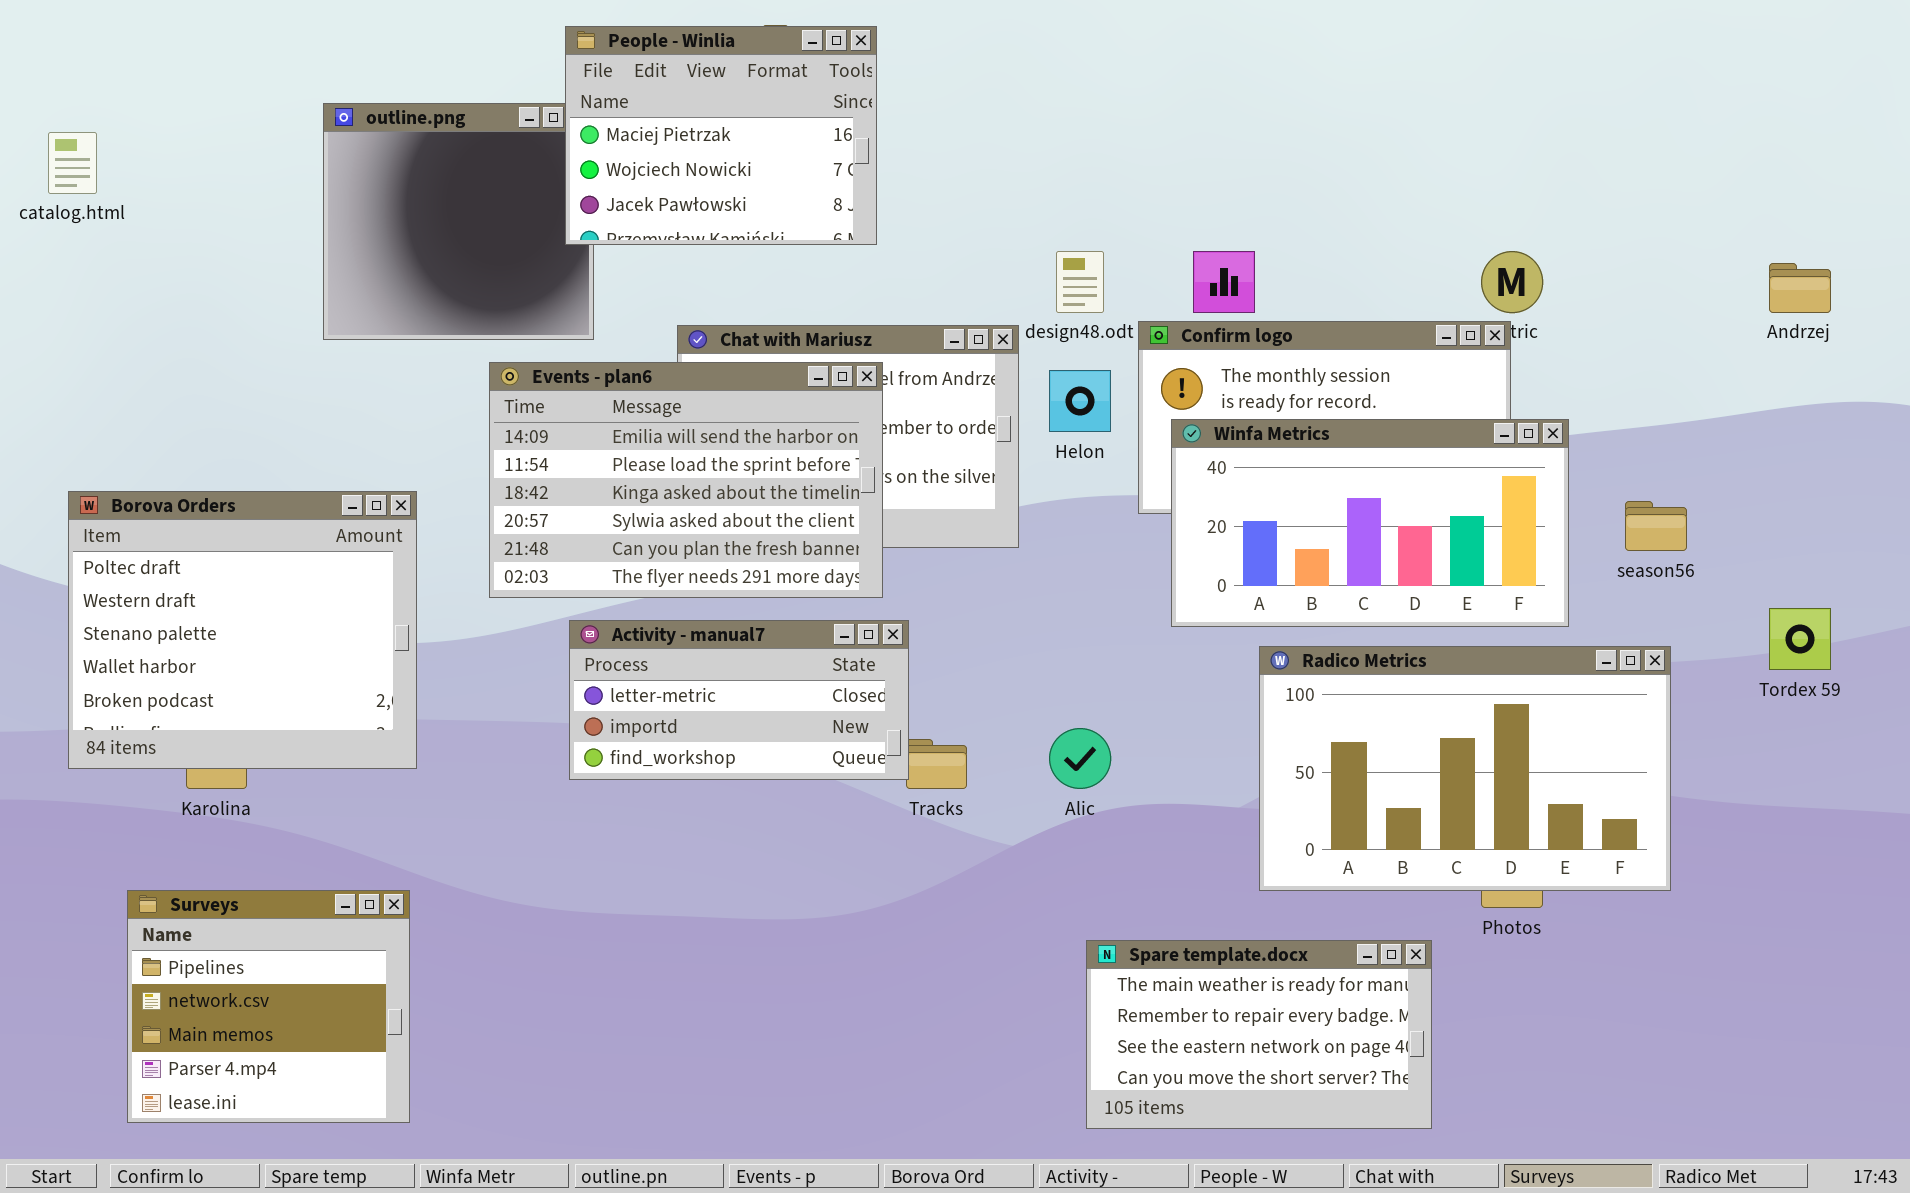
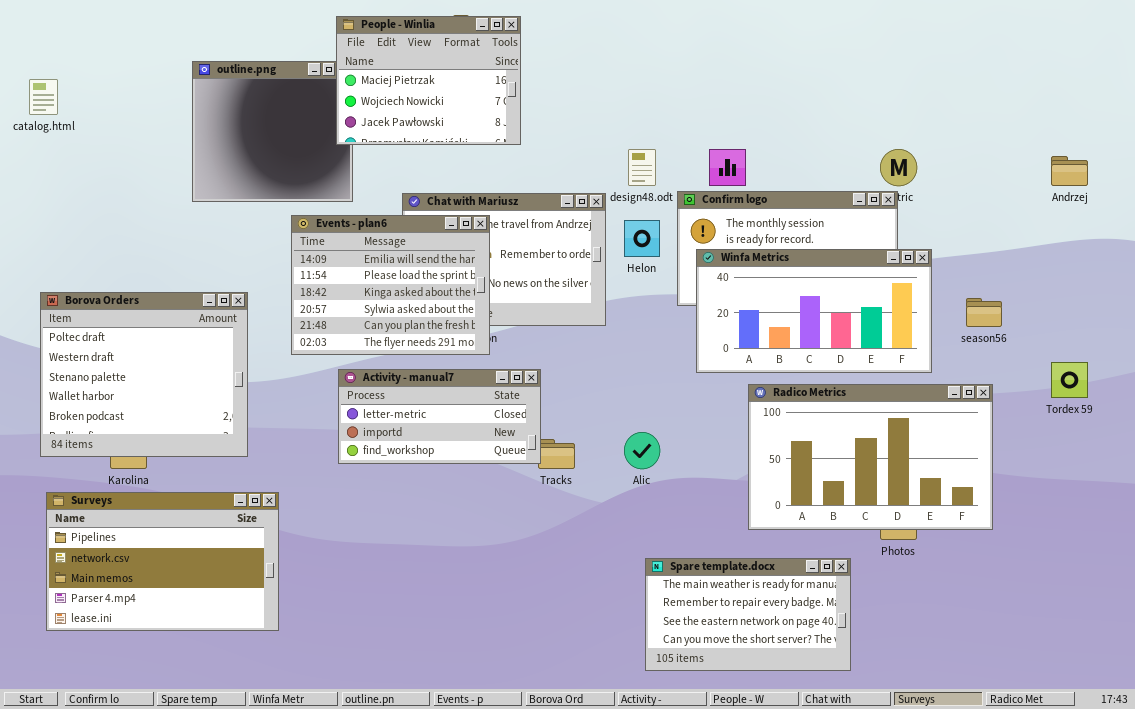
Events - plan6: [489,362,883,598] -> [291,215,490,355], resized
Surveys: [127,890,410,1123] -> [46,492,279,631], moved, resized

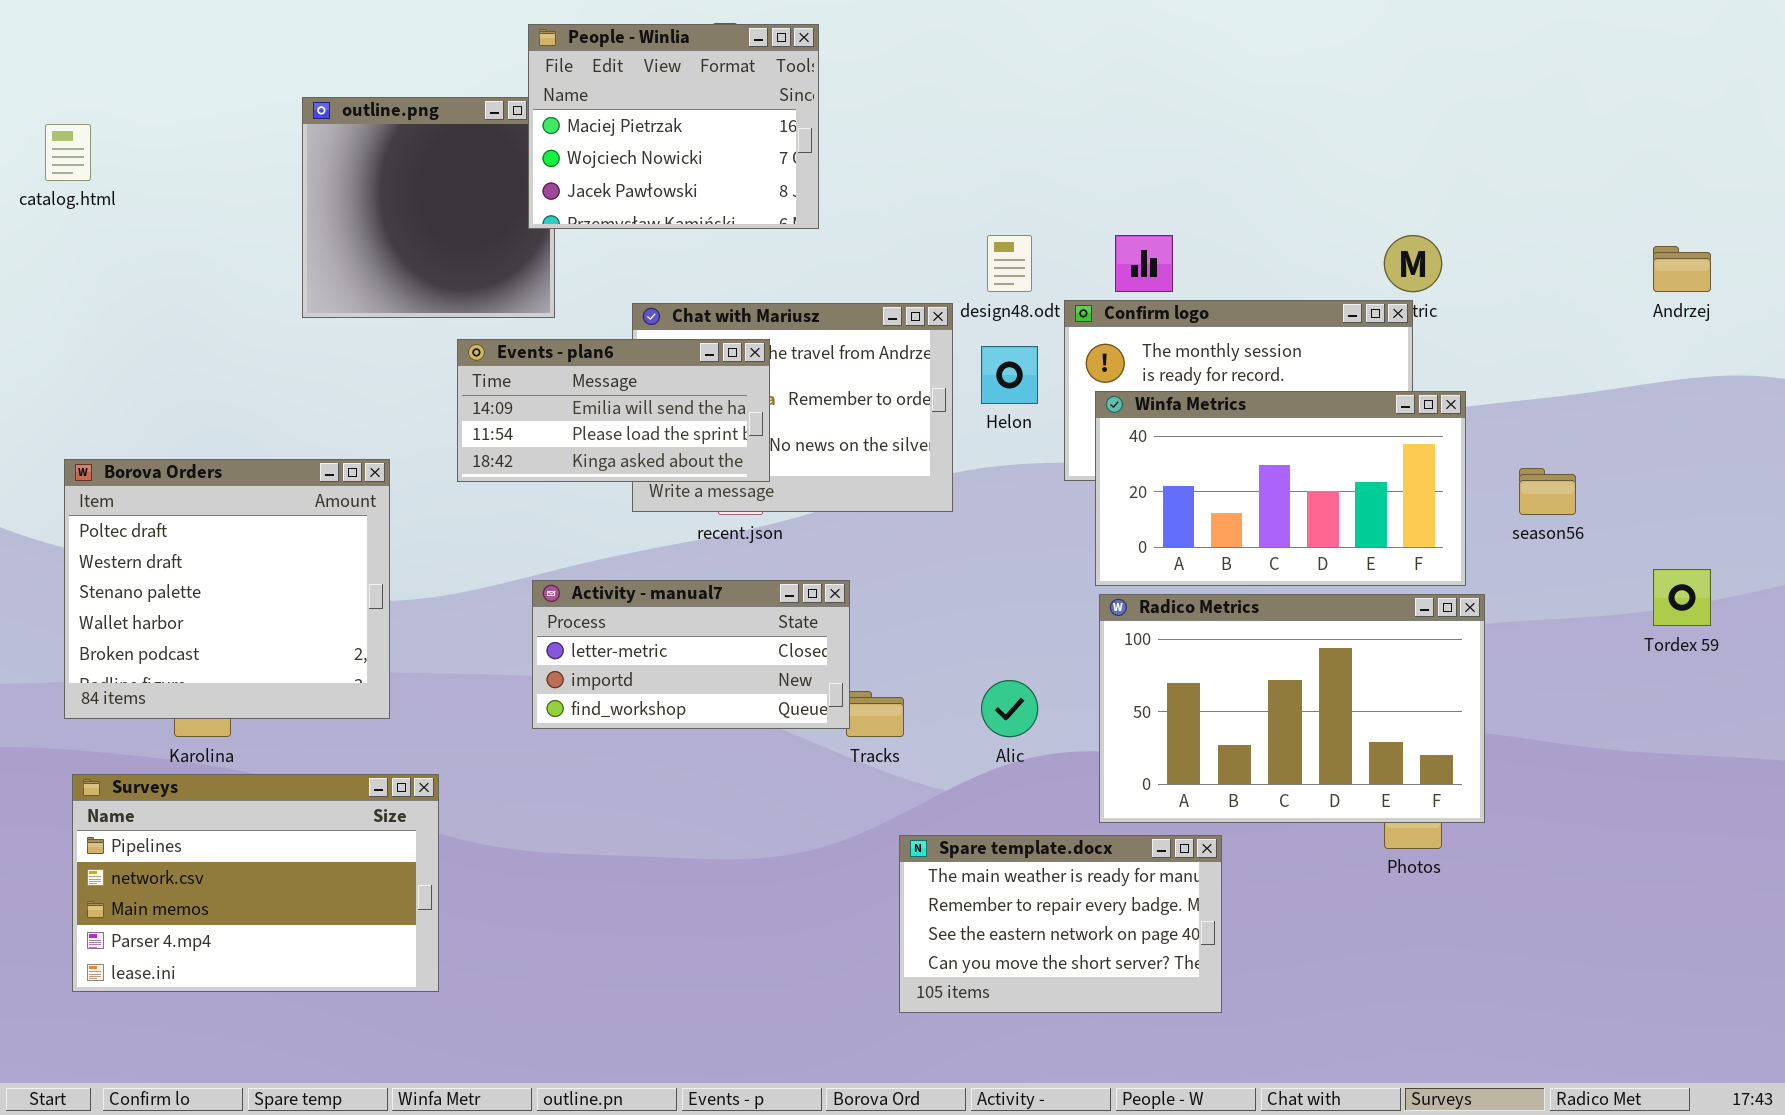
Events - plan6: [291,215,490,355] -> [457,339,770,482], resized
Radico Metrics: [748,384,993,530] -> [1099,594,1485,823], moved
Spare template.docx: [645,558,851,671] -> [899,835,1222,1013], moved

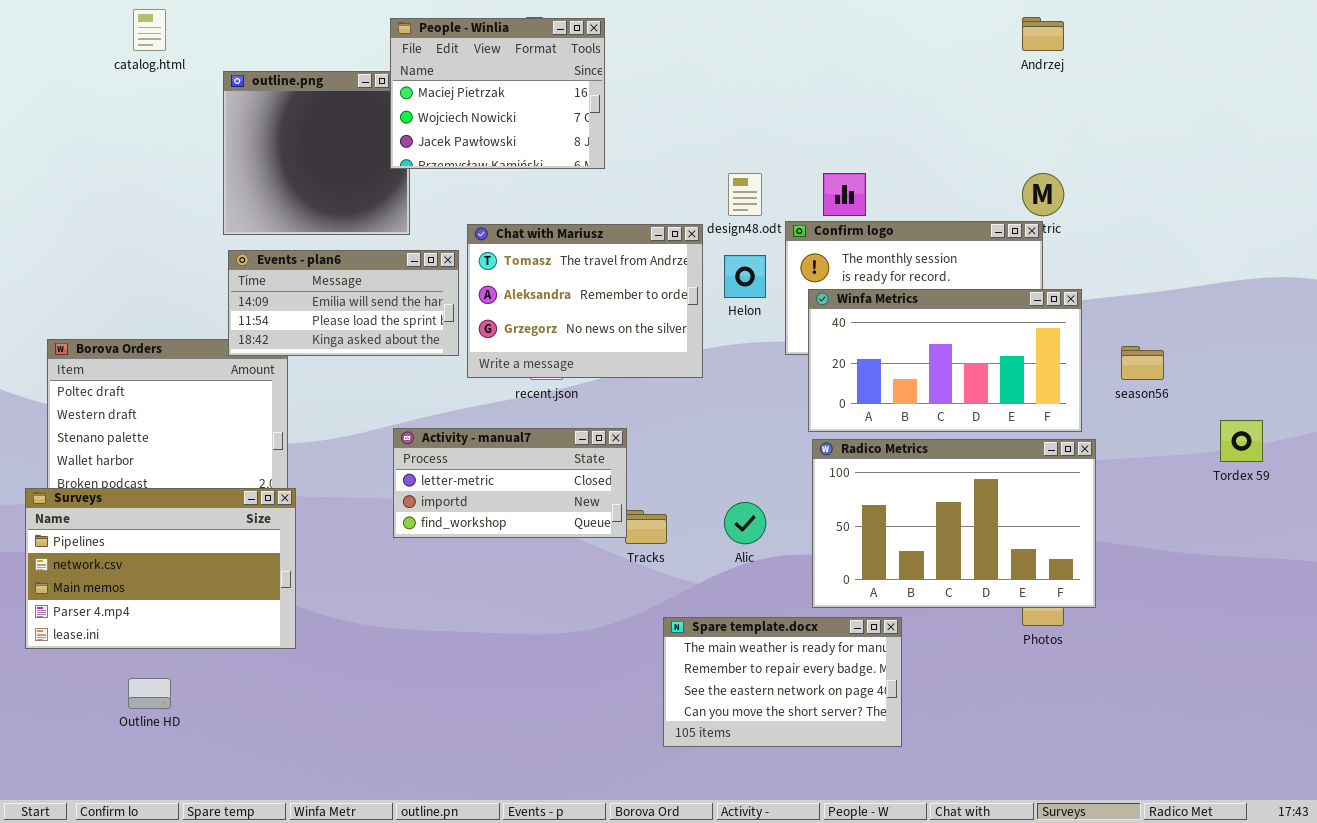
catalog.html: [45,124,91,181] -> [133,9,166,51], moved
Andrzej: [1653,246,1711,292] -> [1022,17,1064,51], moved
Events - plan6: [457,339,770,482] -> [228,250,459,356], moved
Surveys: [72,774,439,992] -> [25,488,296,649], moved

